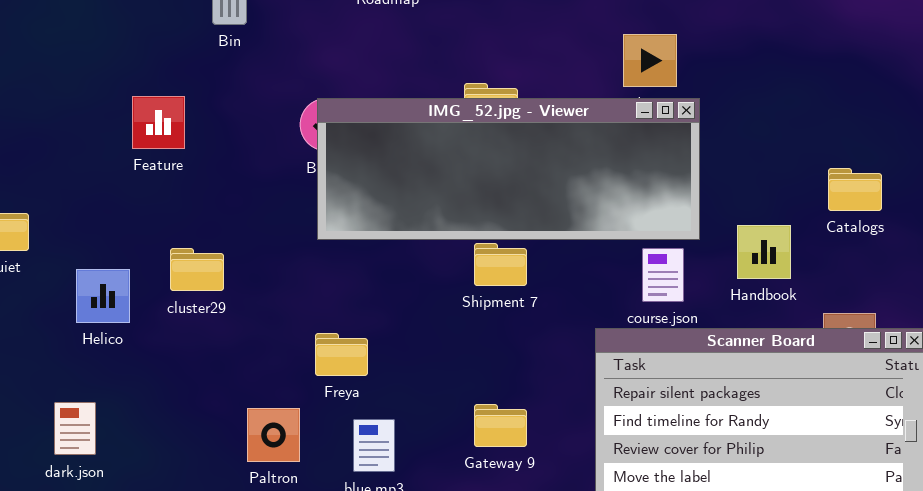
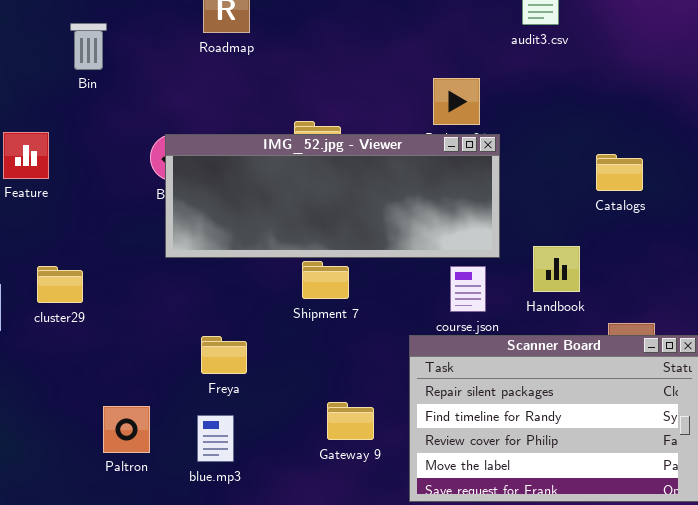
Catalogs: [828,168,882,211] -> [596,154,643,191], moved
Freya: [315,333,368,376] -> [201,336,247,374], moved
Gateway 9: [474,404,527,447] -> [327,402,374,440], moved

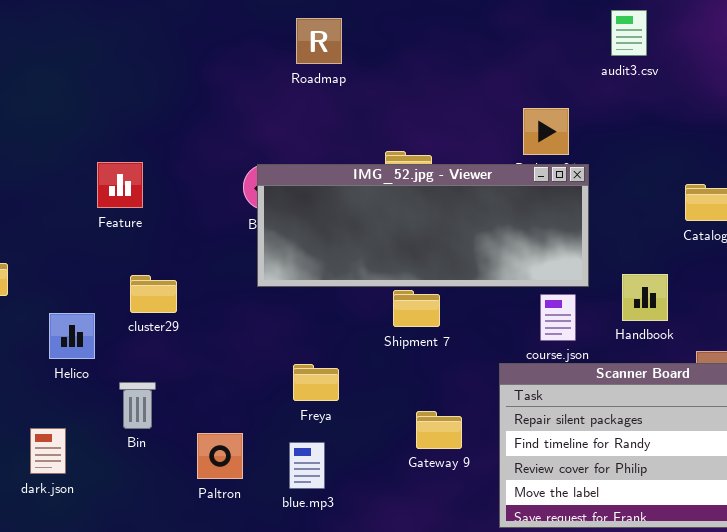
Bin: [70,23,107,70] -> [119,382,156,429], moved
cluster29: [37,266,83,303] -> [130,275,177,313], moved
Gateway 9: [327,402,374,440] -> [416,411,462,449], moved

